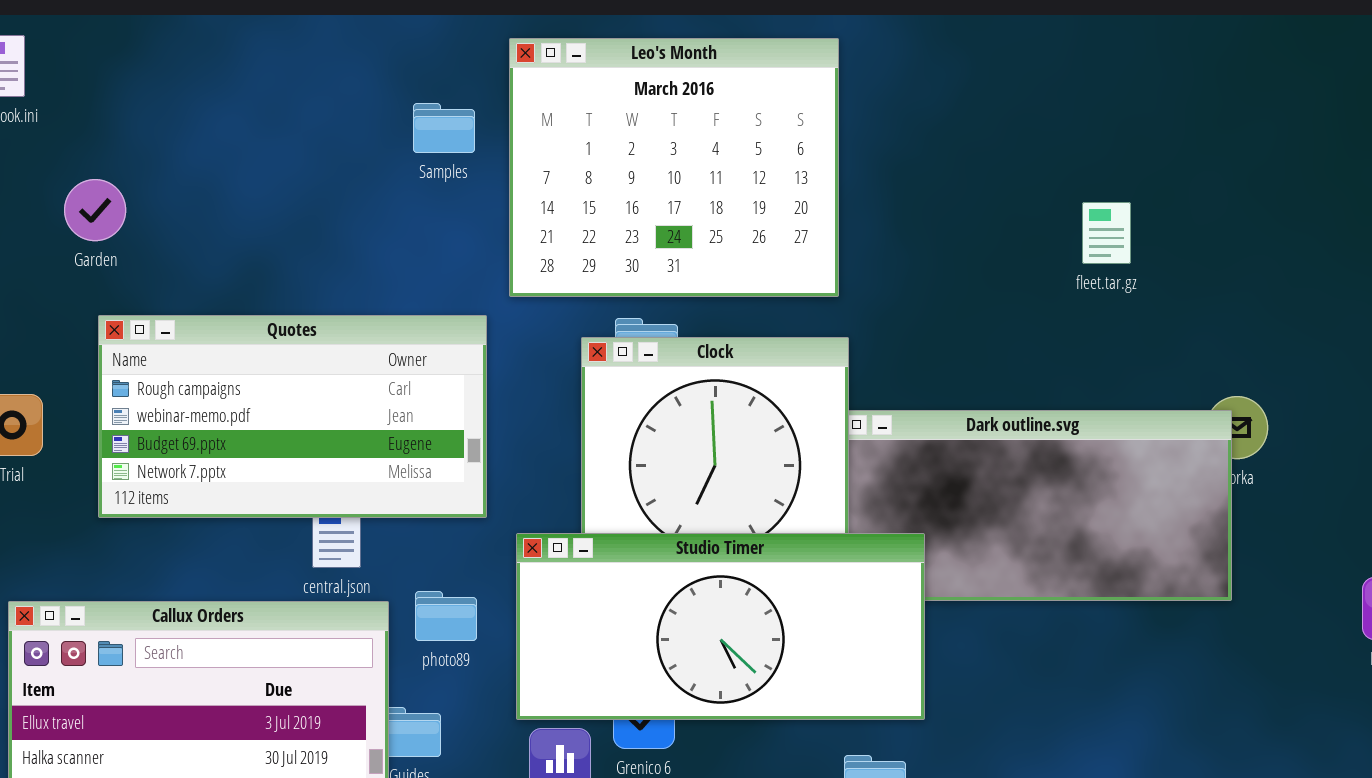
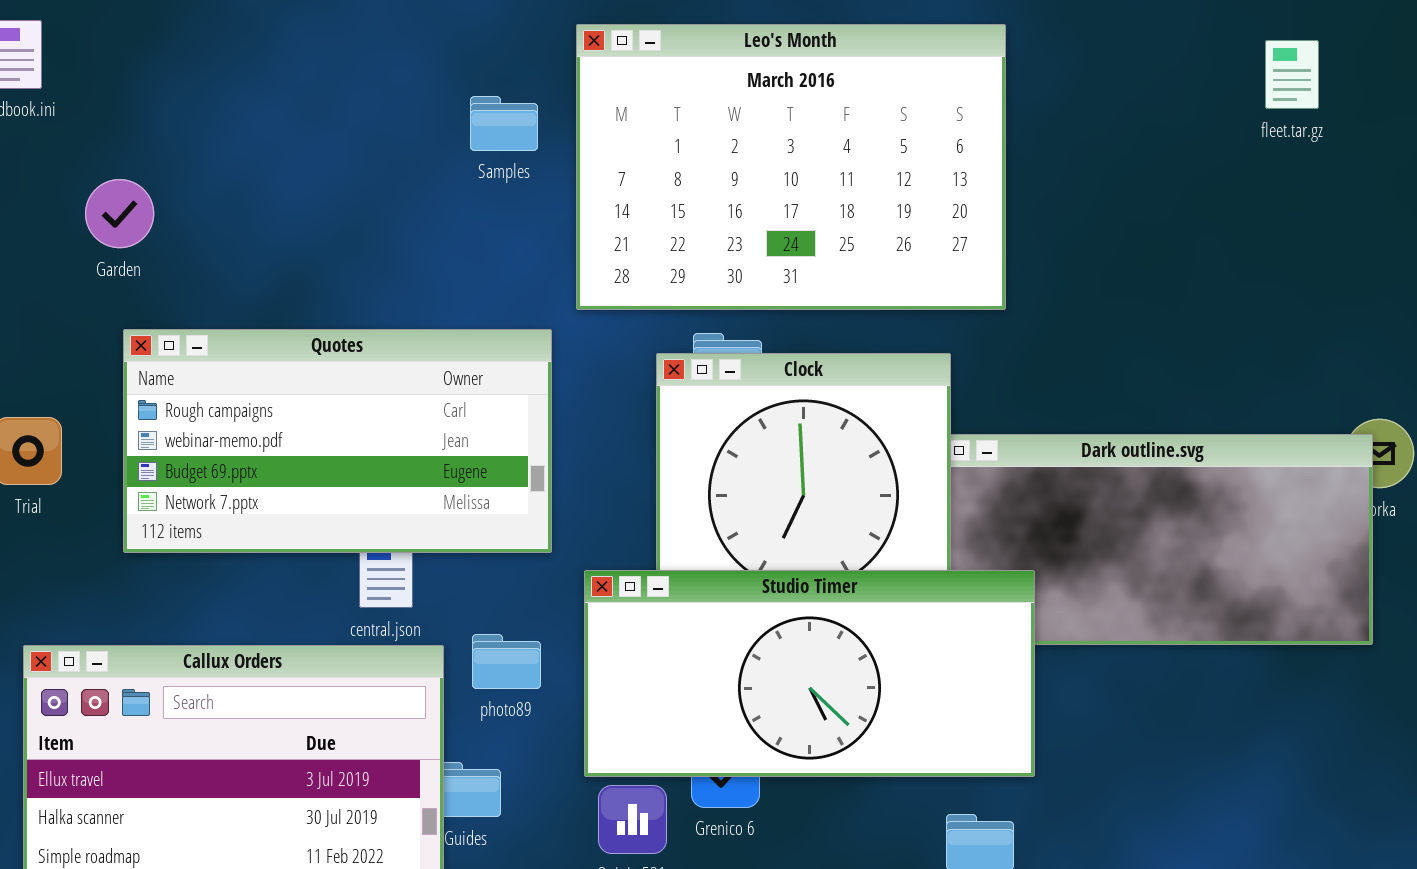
Leo's Month: [509,38,839,297] -> [576,24,1006,310], resized
fleet.tar.gz: [1082,202,1131,264] -> [1265,40,1319,109], moved

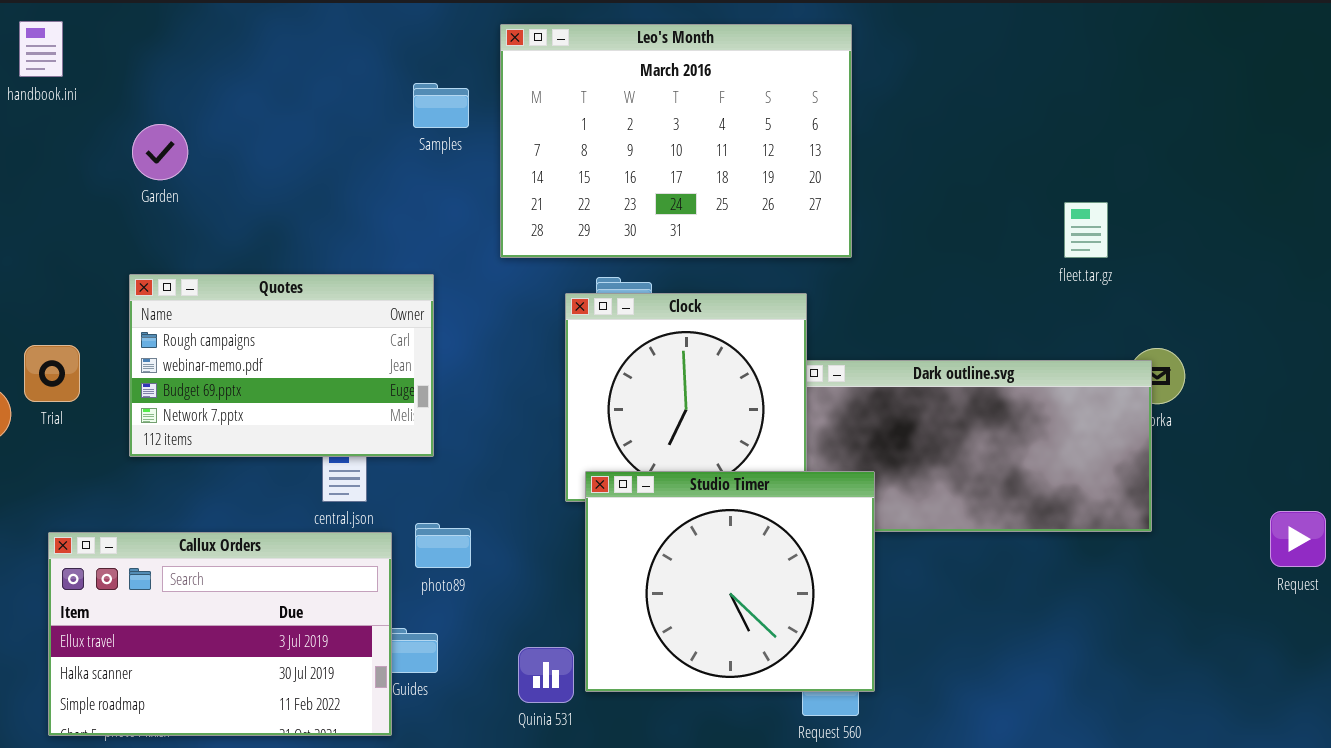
fleet.tar.gz: [1265,40,1319,109] -> [1064,202,1108,258], moved
Garden: [85,179,154,248] -> [132,124,188,180], moved
Quotes: [123,329,552,553] -> [129,274,434,457], resized
Studio Timer: [584,570,1035,777] -> [585,471,875,692], resized

